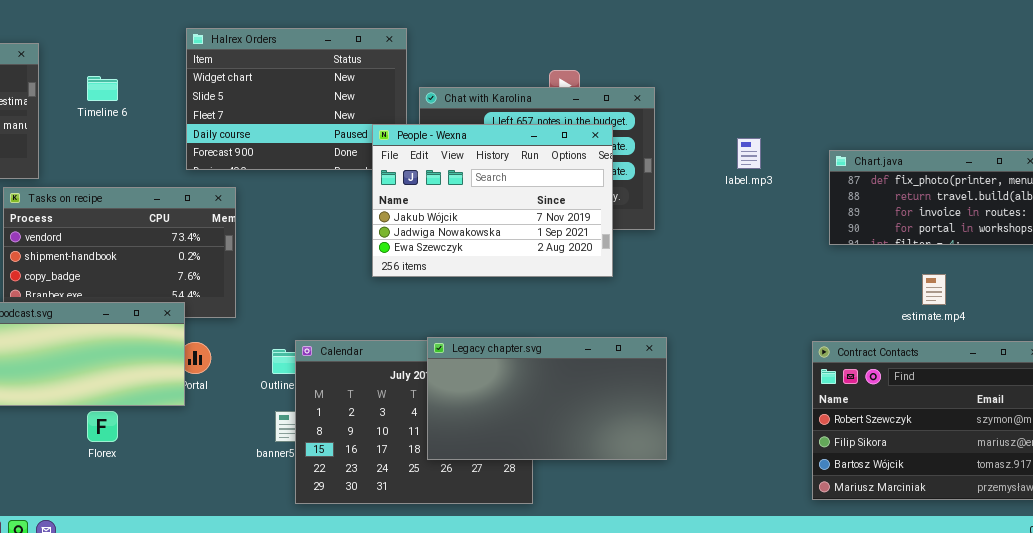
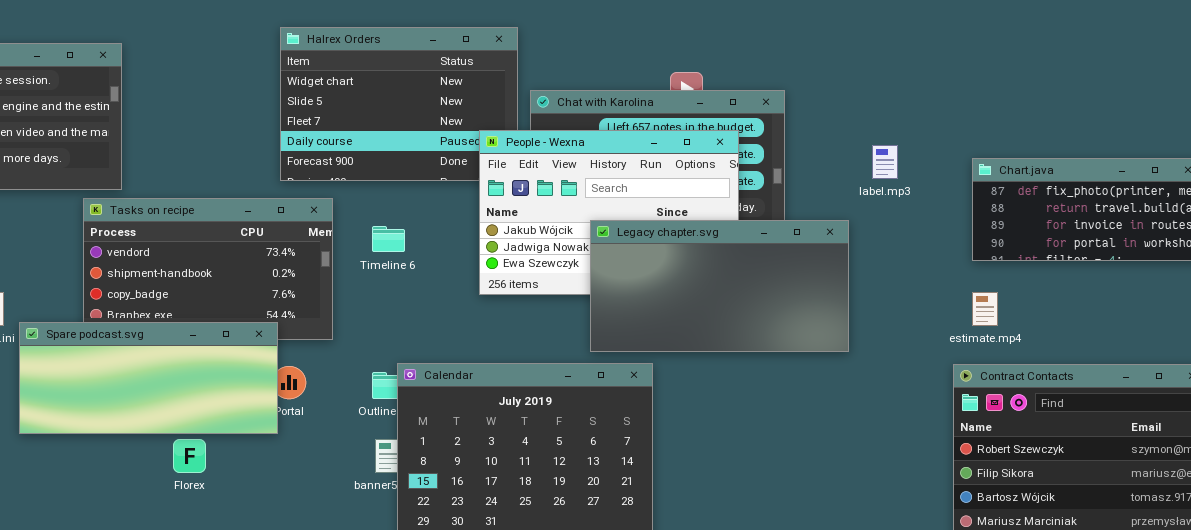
Timeline 6: [87,76,118,101] -> [372,226,405,252], moved
estimate.mp4: [922,274,946,305] -> [972,292,998,326], moved
Legacy chapter.svg: [427,337,667,460] -> [590,220,849,352], moved

